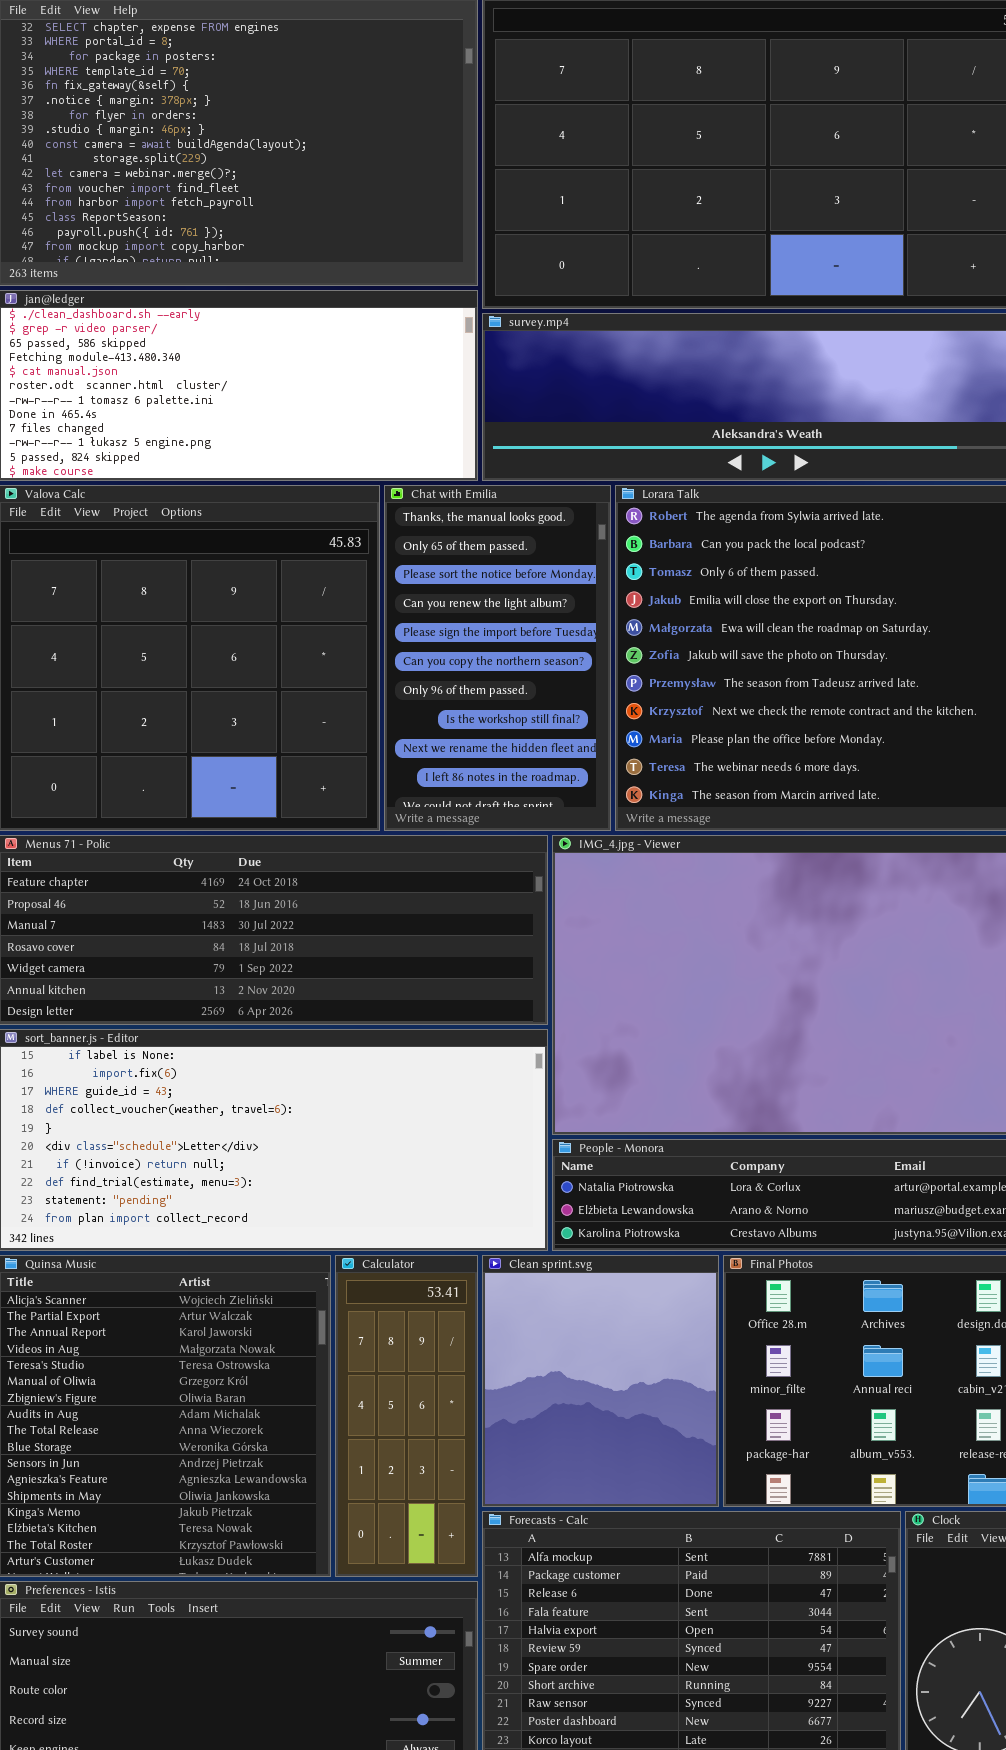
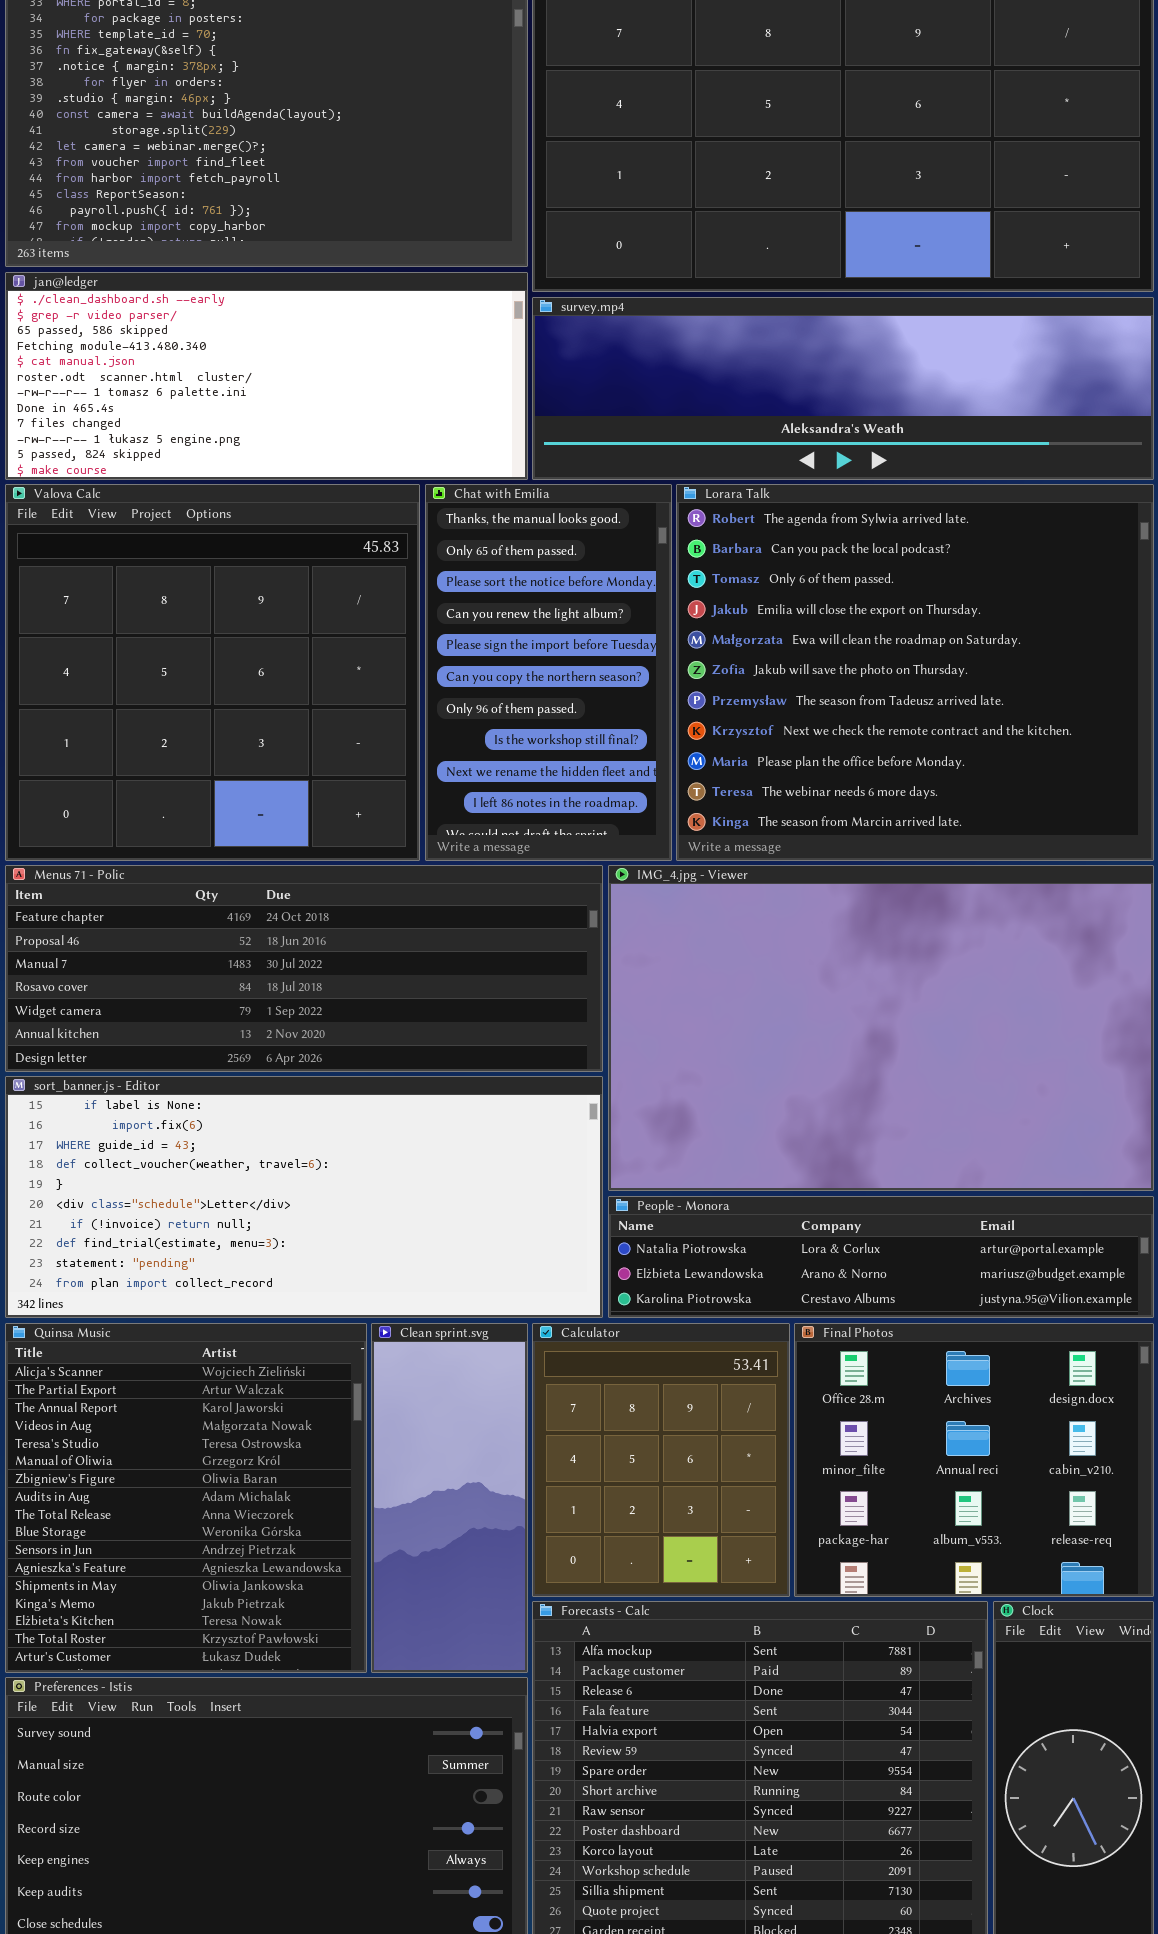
Calculator: [335,1255,478,1577] -> [532,1323,790,1597], moved, resized
Clean sprint.svg: [482,1255,719,1507] -> [371,1323,528,1673], moved, resized

